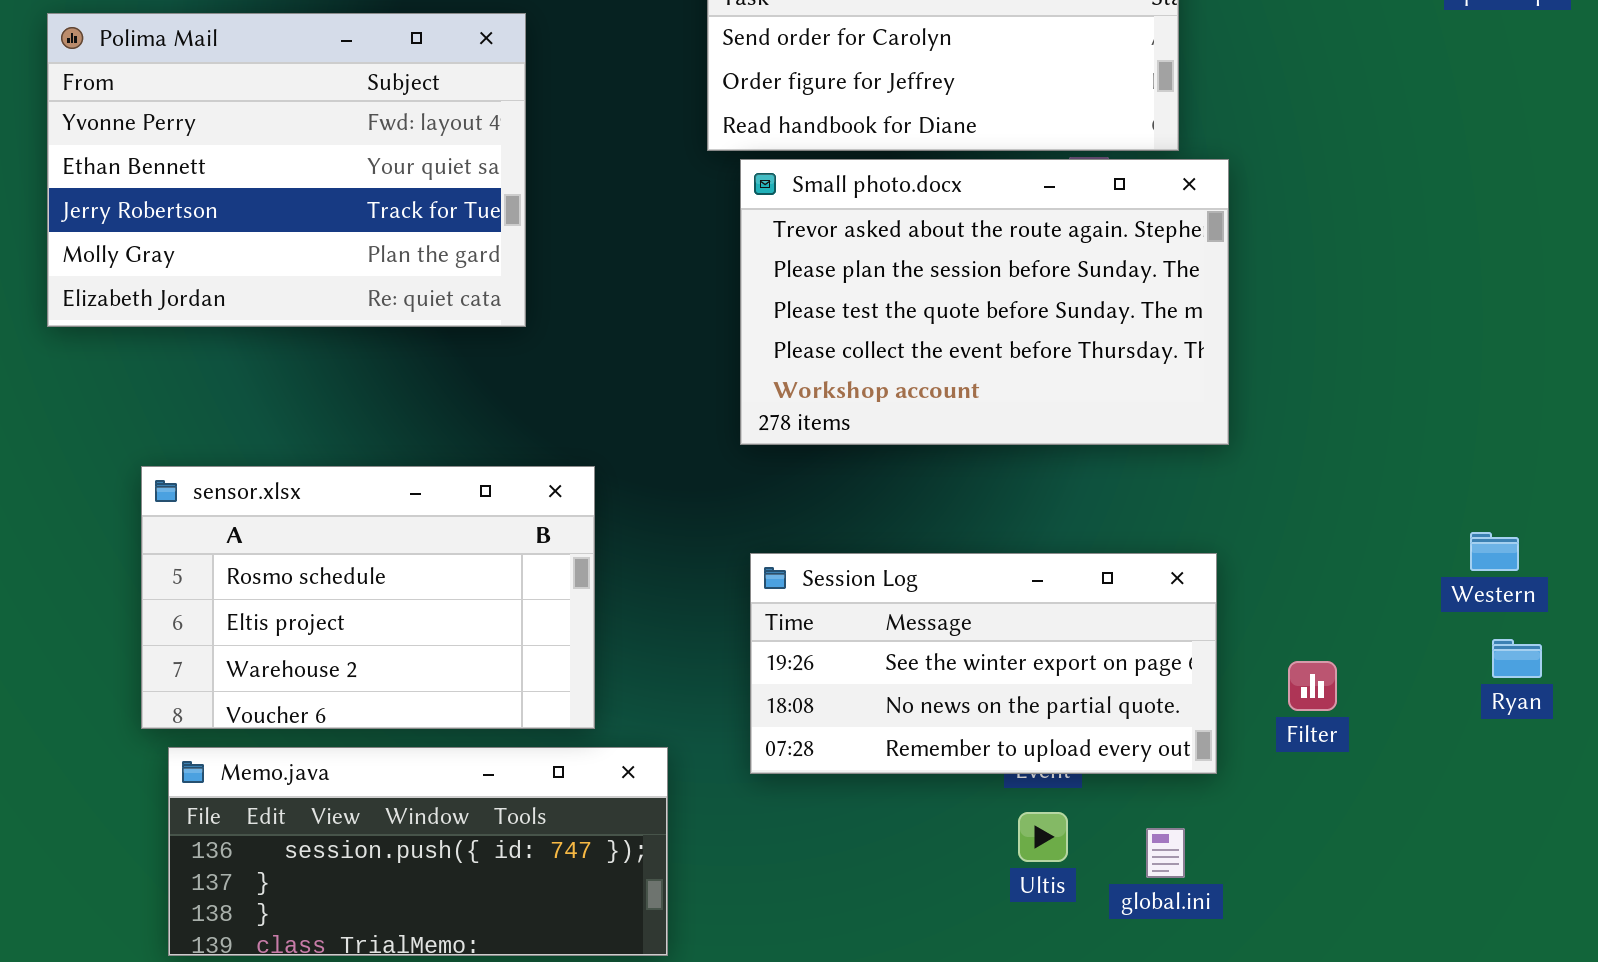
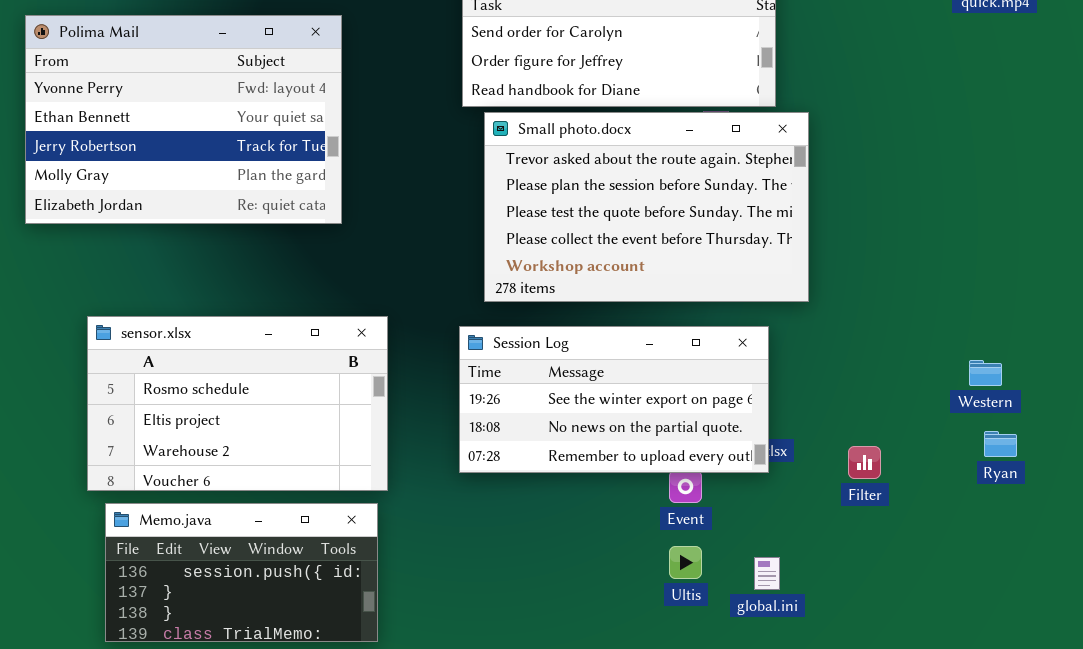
Session Log: [750,553,1217,774] -> [459,326,769,473], moved
Memo.java: [168,747,668,956] -> [105,503,378,642], resized

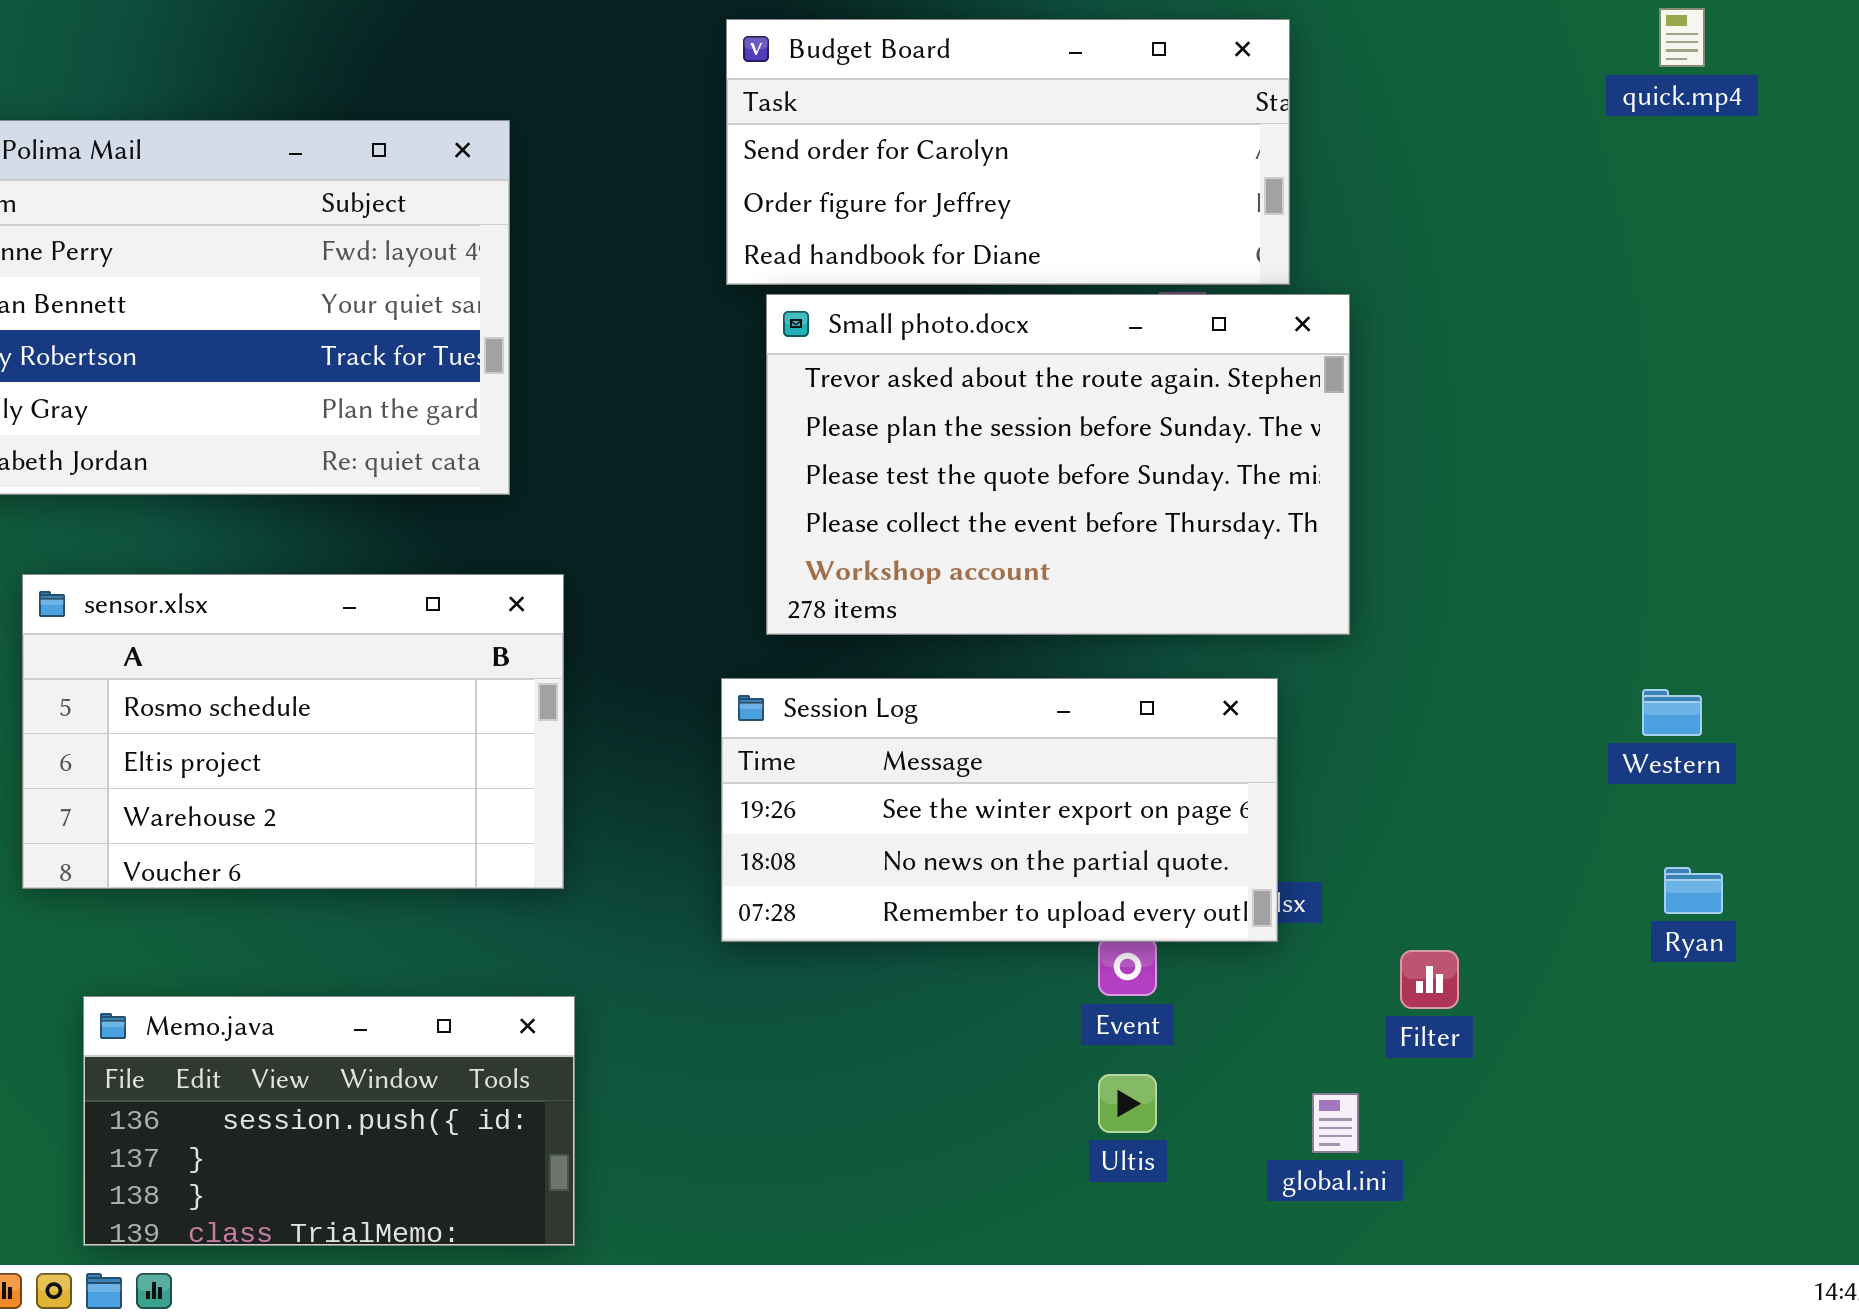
sensor.xlsx: [87,316,388,491] -> [22,574,564,889], moved
Western: [969,360,1002,386] -> [1642,689,1702,736], moved
Filter: [848,446,881,479] -> [1400,950,1459,1009], moved
global.ini: [754,557,780,590] -> [1312,1093,1359,1153], moved

